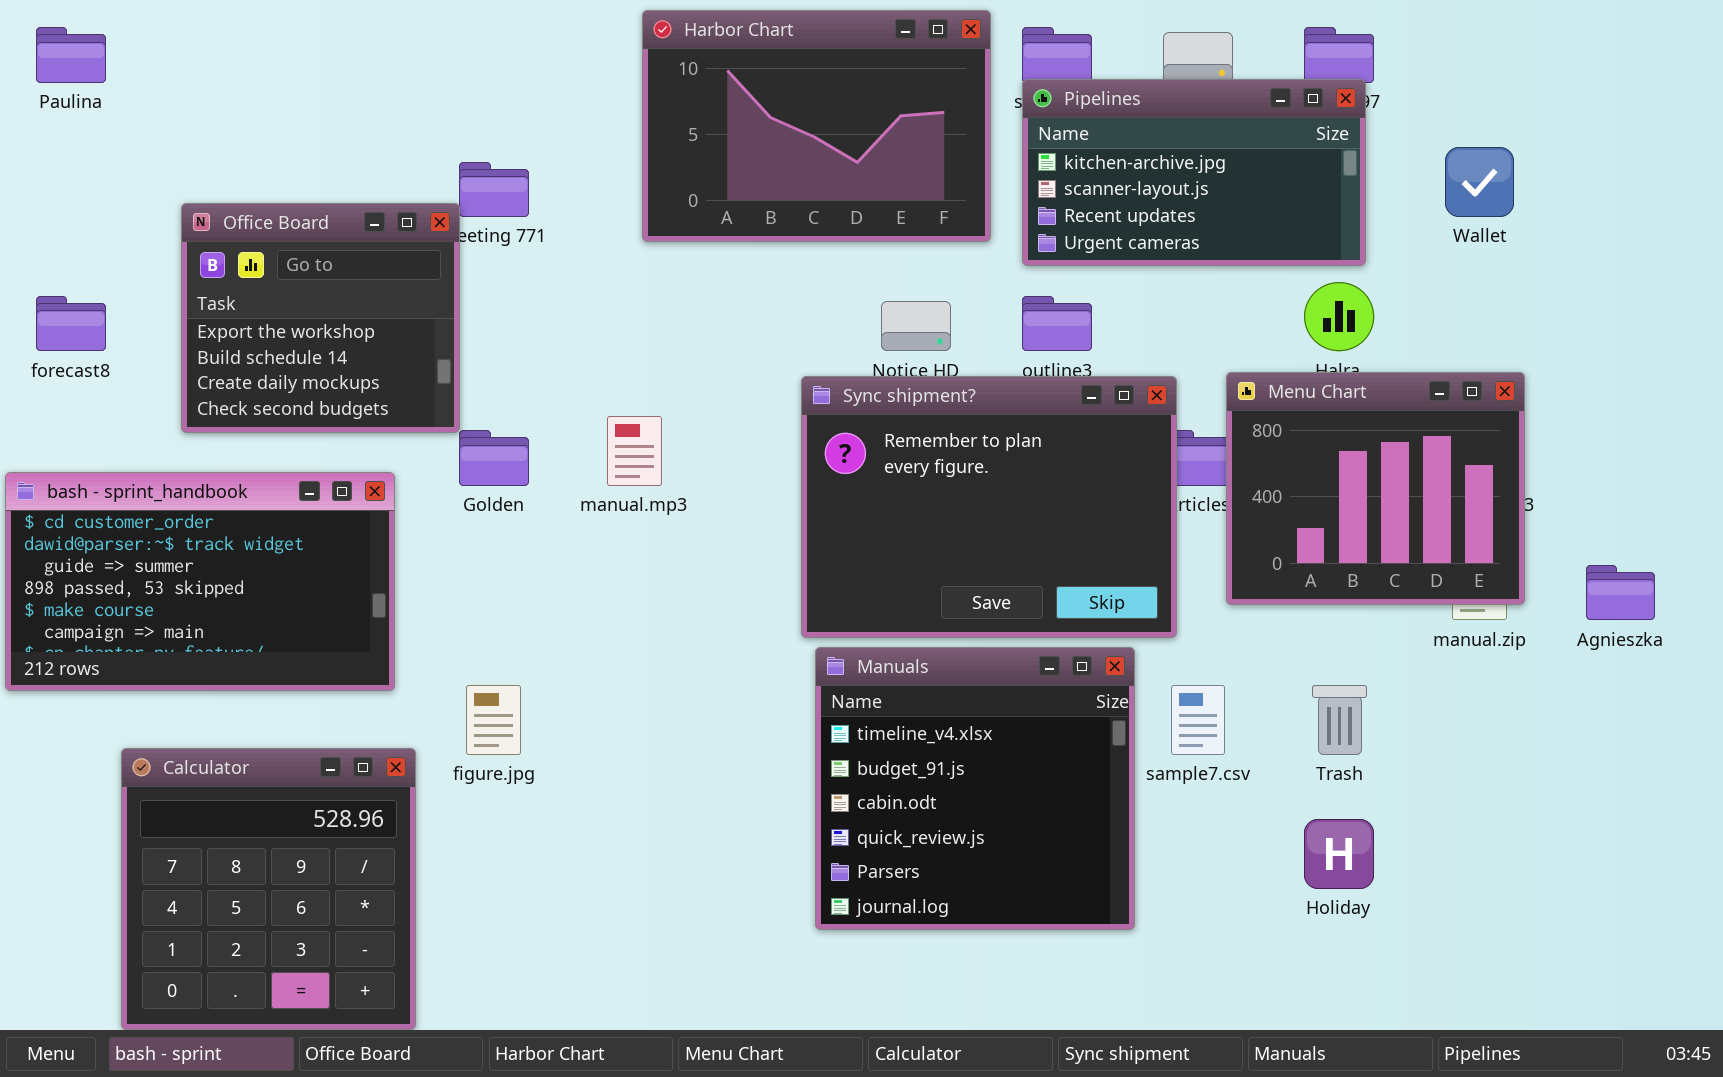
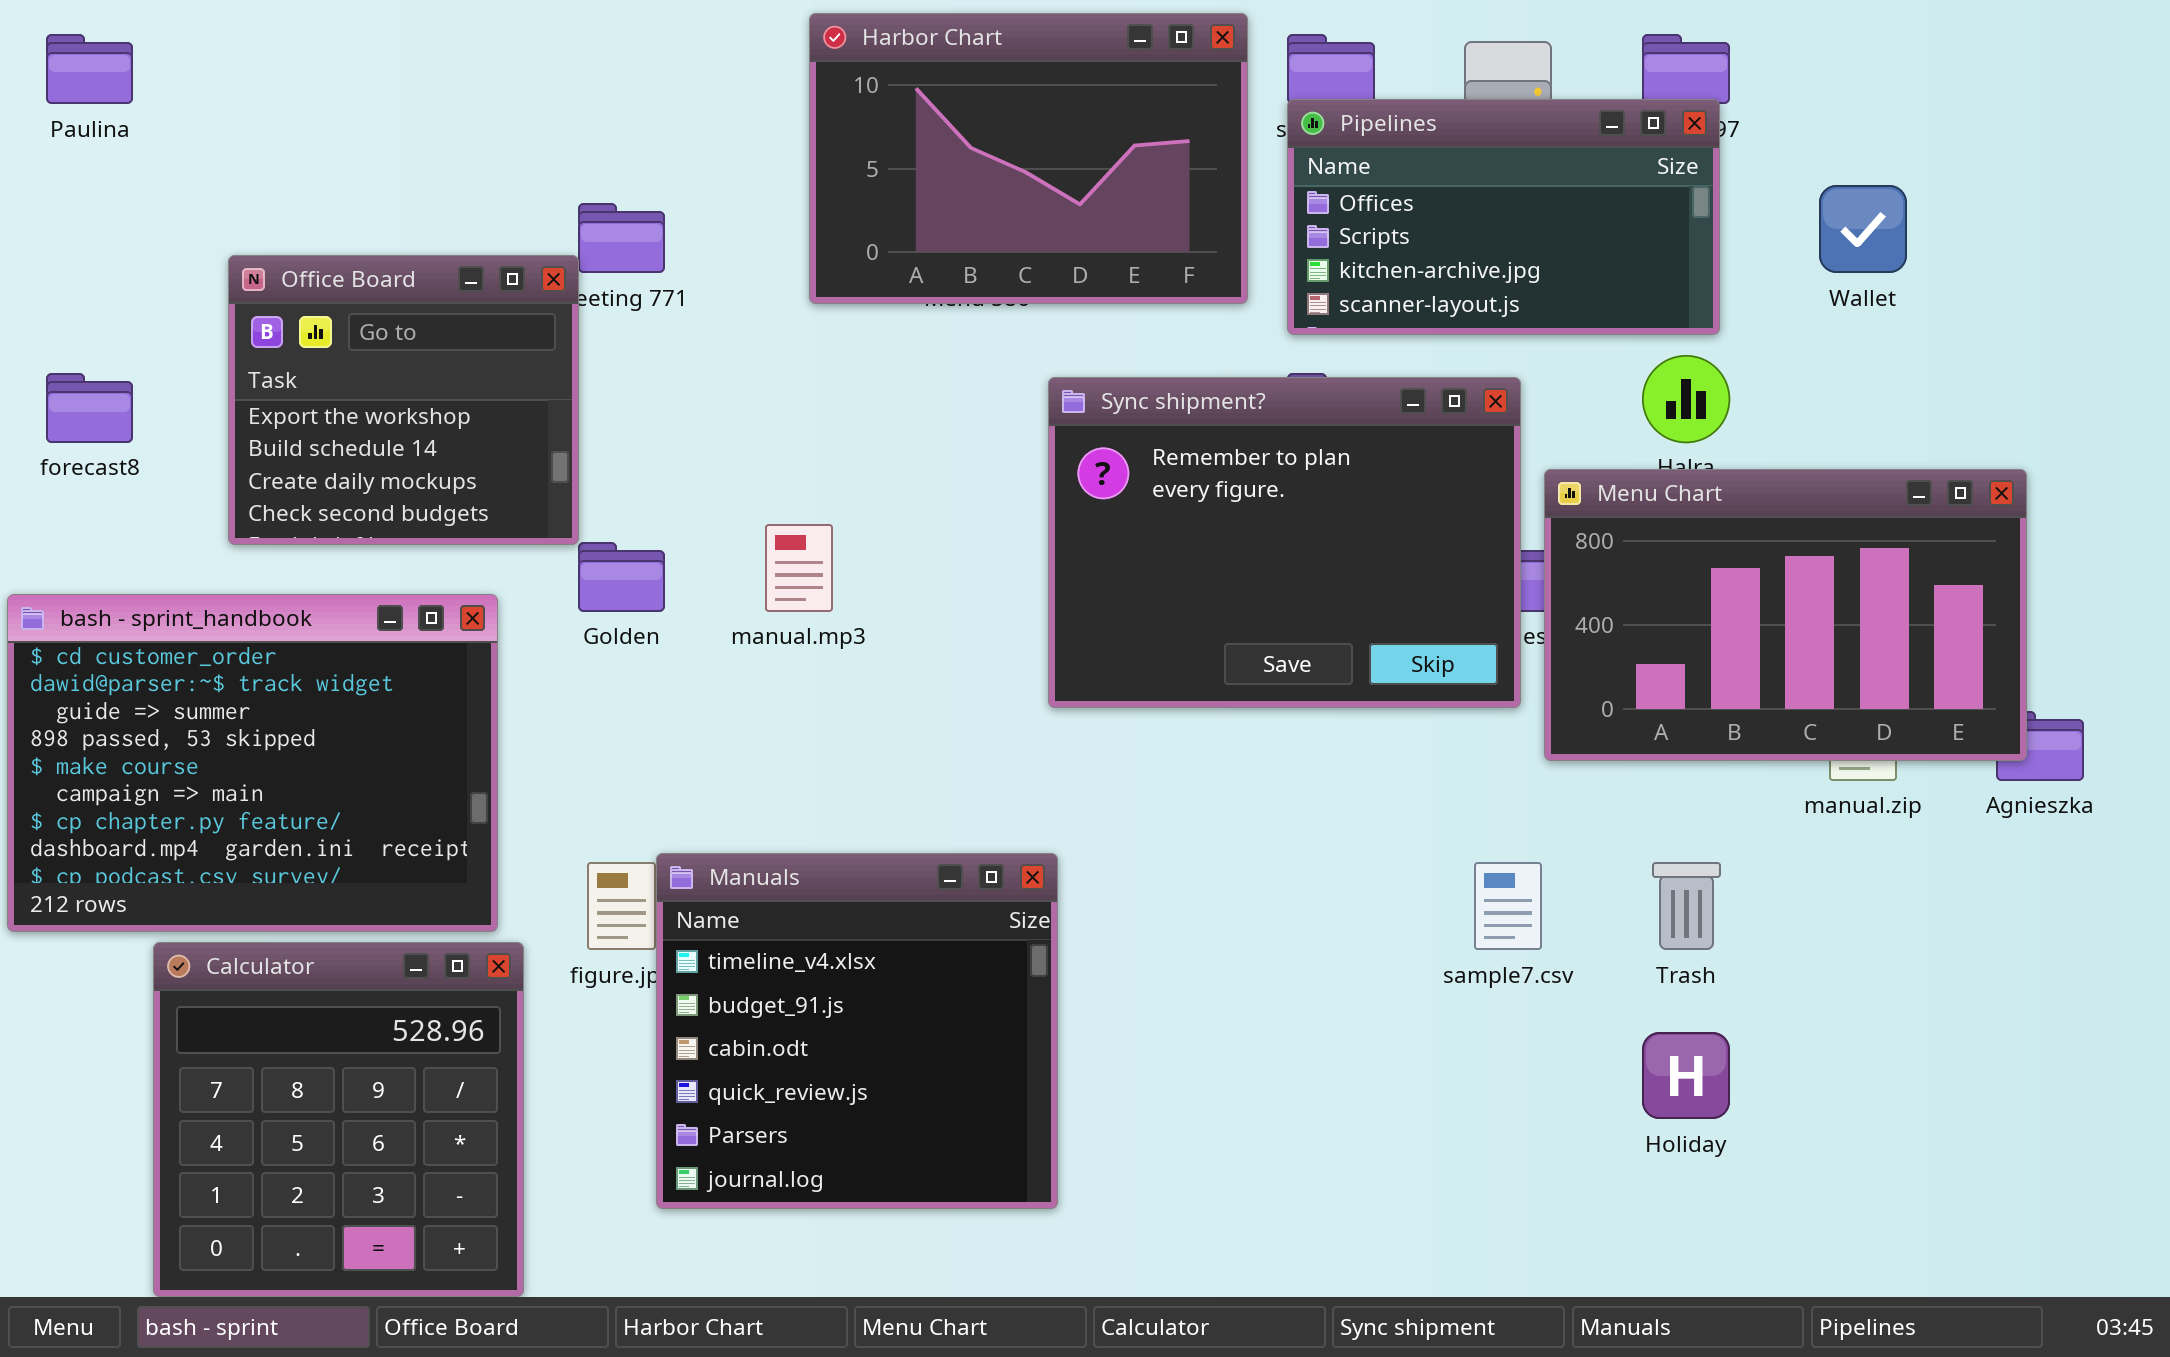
Pipelines: [1022,79,1366,266] -> [1287,99,1720,335], scrolled up 2 rows
Menu Chart: [1226,372,1525,605] -> [1544,469,2027,761], resized
Sync shipment?: [801,376,1177,638] -> [1048,377,1521,708], moved
bash - sprint_handbook: [5,472,395,691] -> [7,594,498,932], resized
Manuals: [815,647,1135,930] -> [656,853,1058,1209], moved

